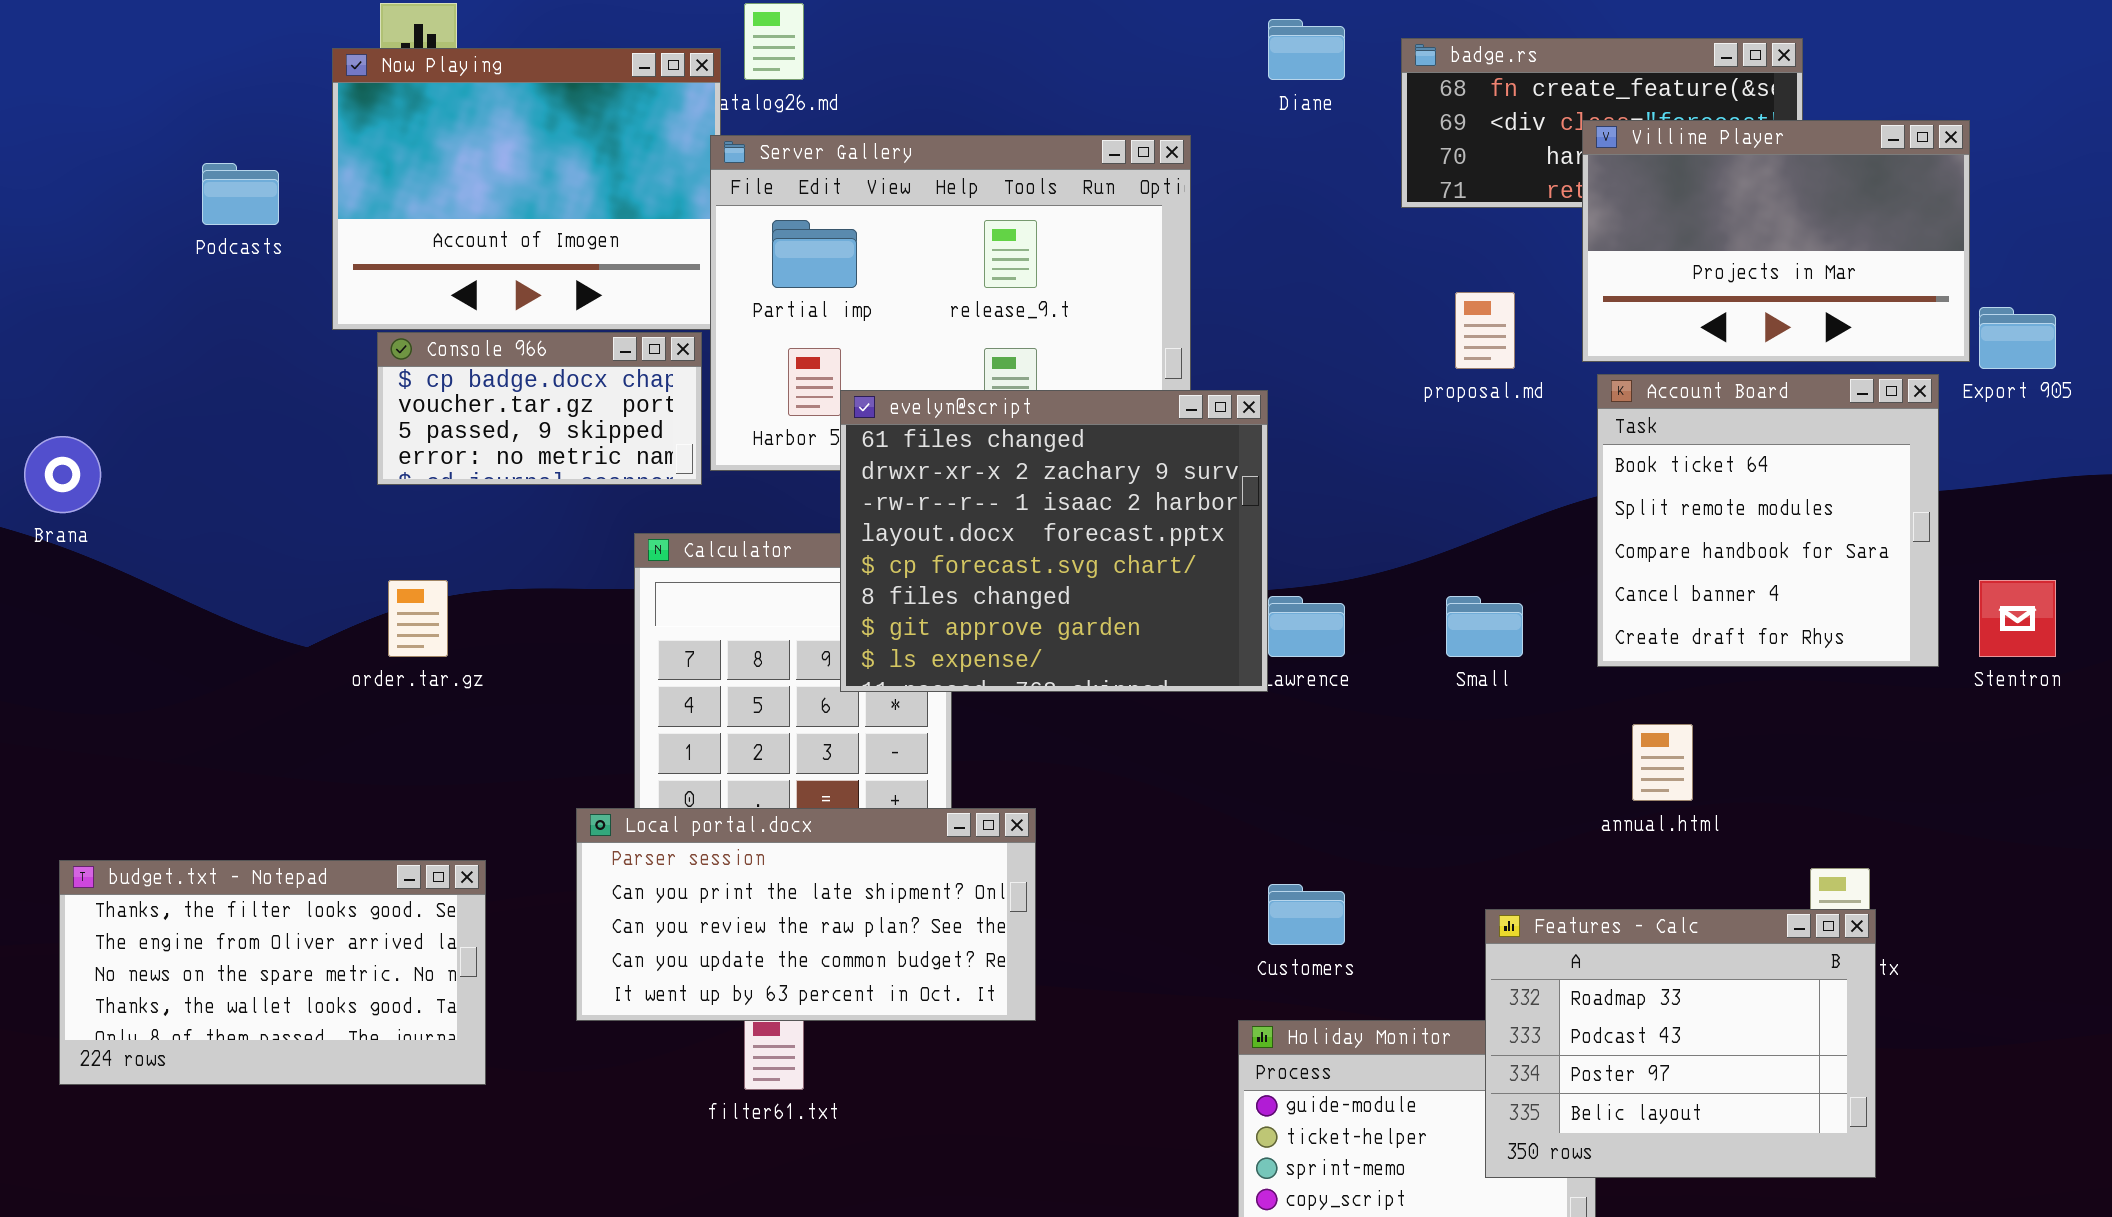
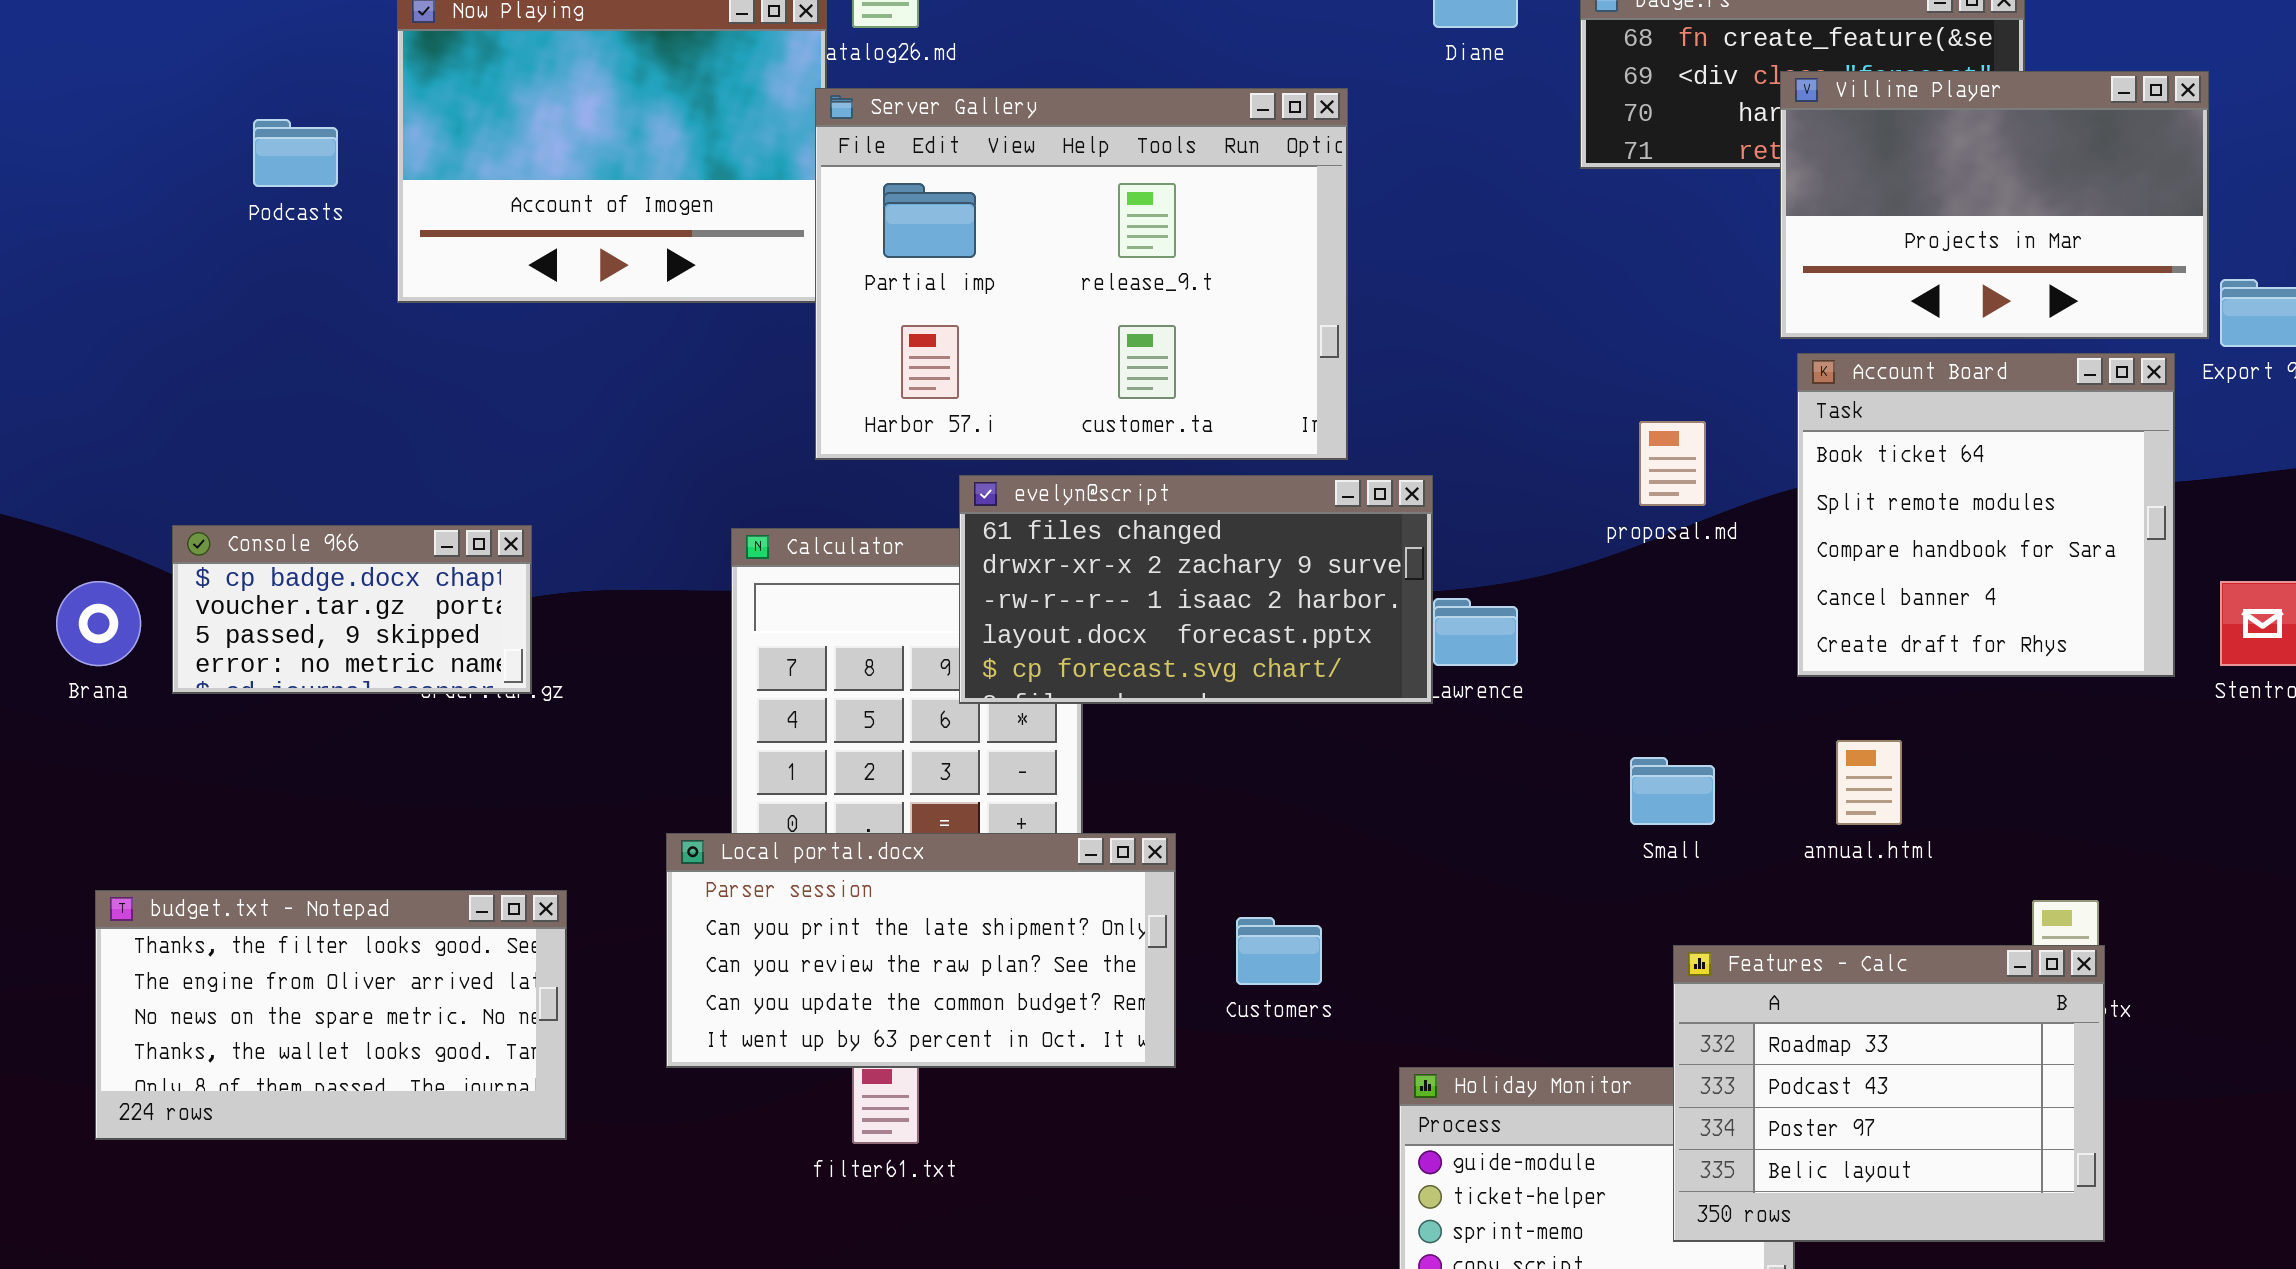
proposal.md: [1455,292,1515,369] -> [1639,421,1706,506], moved
Console 966: [377,332,702,485] -> [172,525,532,694], moved
evelyn@script: [840,390,1268,692] -> [959,475,1433,704], resized
Brana: [24,436,101,513] -> [56,581,141,666], moved
Small: [1446,596,1523,657] -> [1630,757,1715,825], moved
Customers: [1268,884,1345,945] -> [1236,917,1322,985], moved

